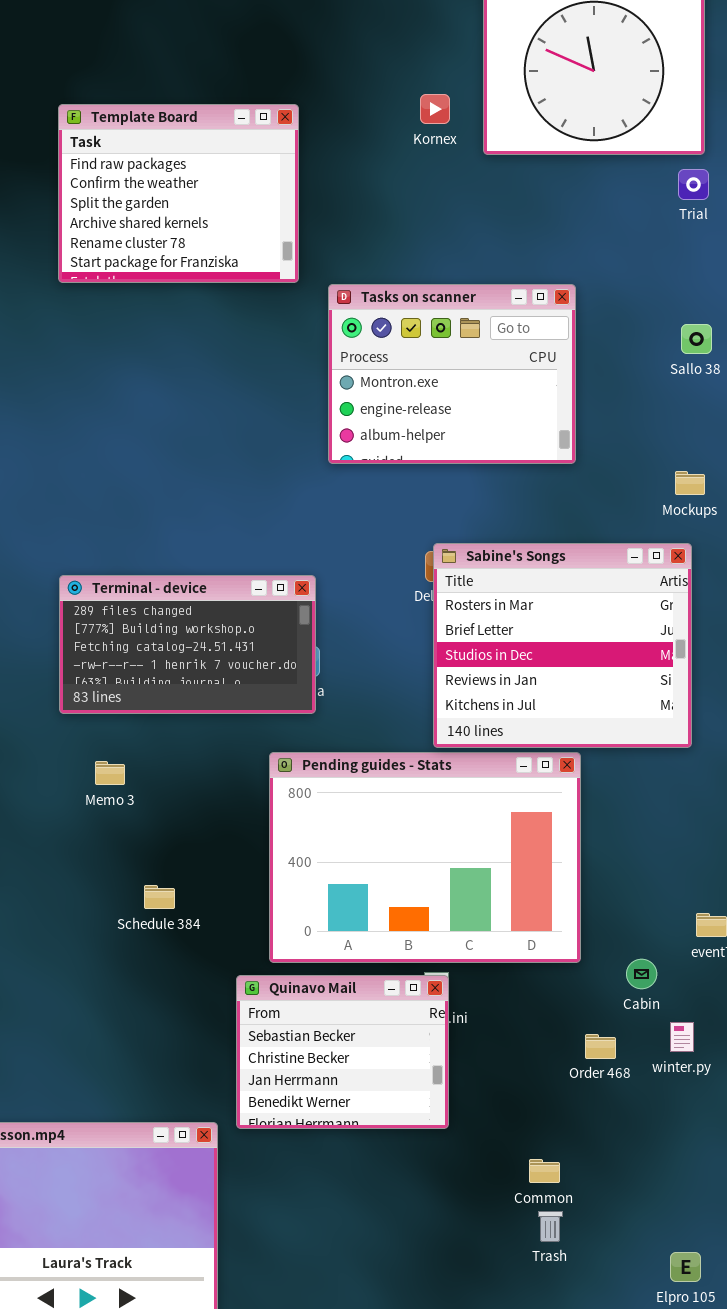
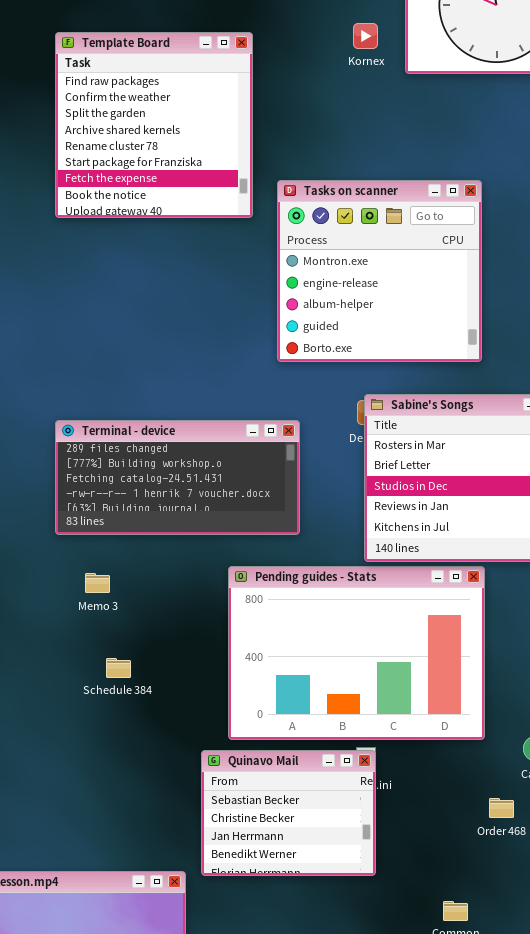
Template Board: [58,104,299,283] -> [55,32,253,218], resized
Tasks on scanner: [328,284,576,464] -> [277,180,482,362], resized
Terminal - device: [59,575,316,714] -> [55,420,300,535], resized
Schedule 384: [144,885,175,909] -> [106,658,131,678], moved

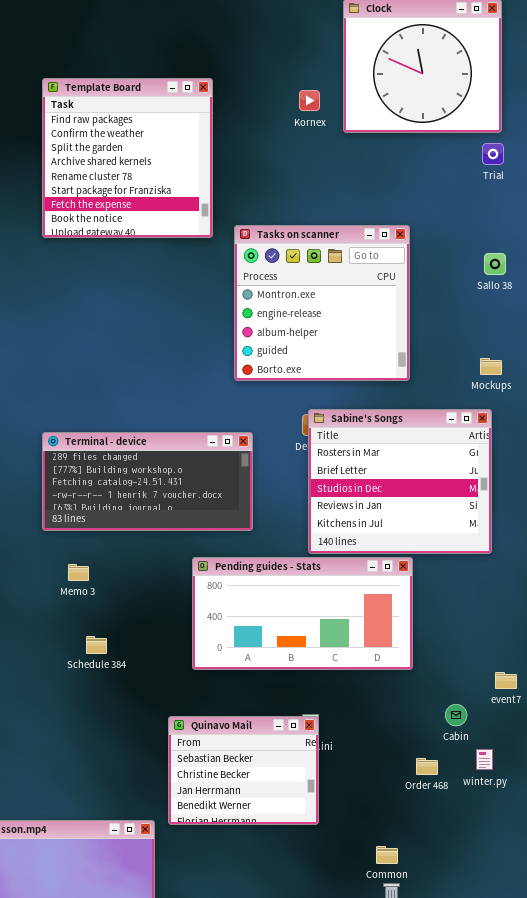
Template Board: [55,32,253,218] -> [42,78,213,238], moved
Pending guides - Stats: [228,566,485,740] -> [192,557,413,670], resized

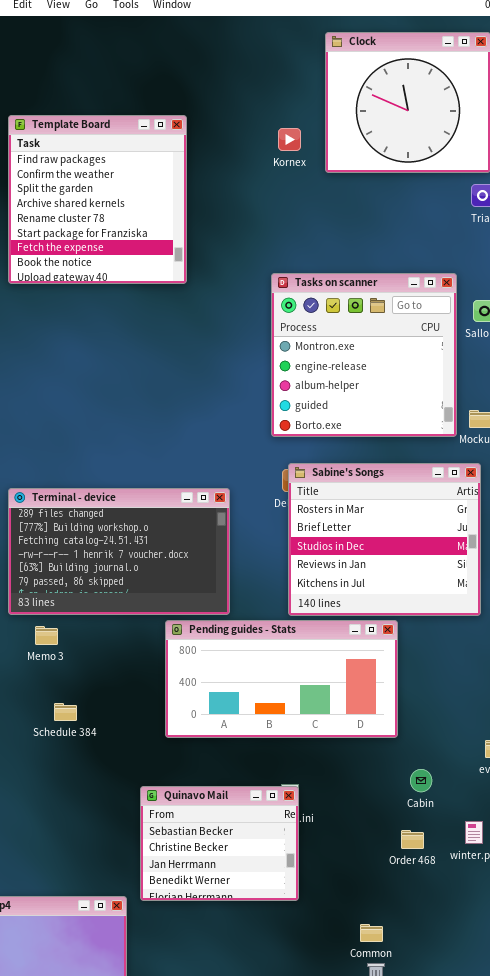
Tasks on scanner: [234,225,410,381] -> [271,273,457,437], moved
Terminal - device: [42,432,253,531] -> [8,488,230,615], resized
Cabin: [445,704,467,726] -> [410,769,432,792], moved

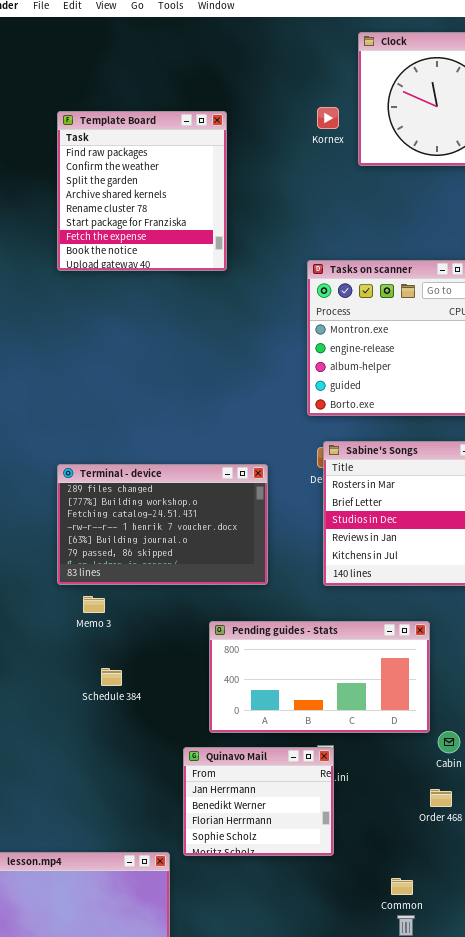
Kornex: [278,128,301,151] -> [317,107,339,129], moved
Pending guides - Stats: [165,620,398,738] -> [209,621,430,733], moved
Quinavo Mail: [140,786,299,901] -> [183,747,334,856], scrolled down 2 rows

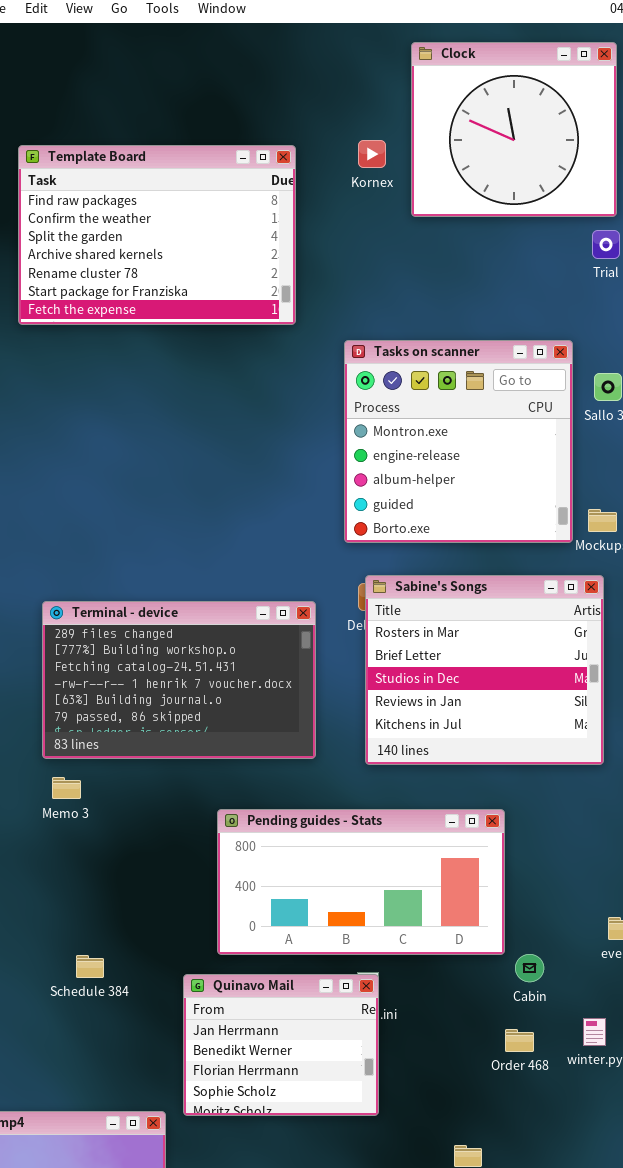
Template Board: [57,111,227,271] -> [18,145,296,325], resized
Terminal - device: [57,464,268,585] -> [42,601,316,759], moved
Schedule 384: [101,668,122,686] -> [76,955,104,978], moved

